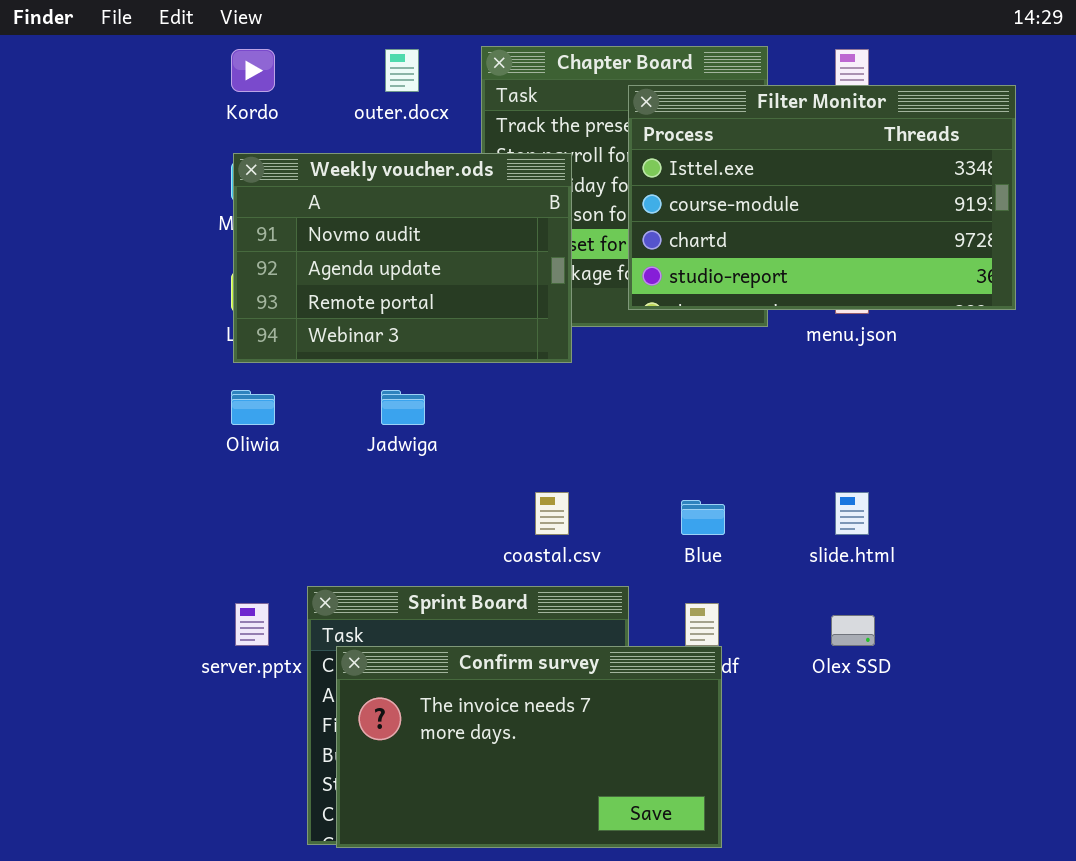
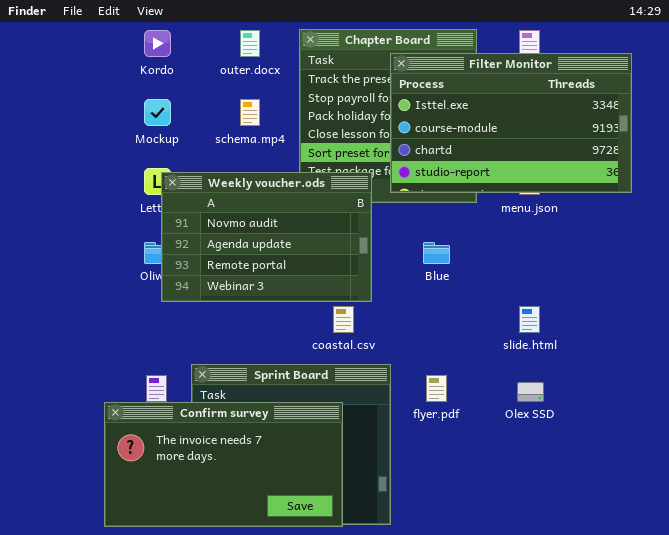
Weekly voucher.ods: [233,153,572,363] -> [161,172,372,302], moved
Blue: [681,500,725,535] -> [423,242,450,264], moved
Confirm survey: [336,646,722,848] -> [104,402,343,527], moved

